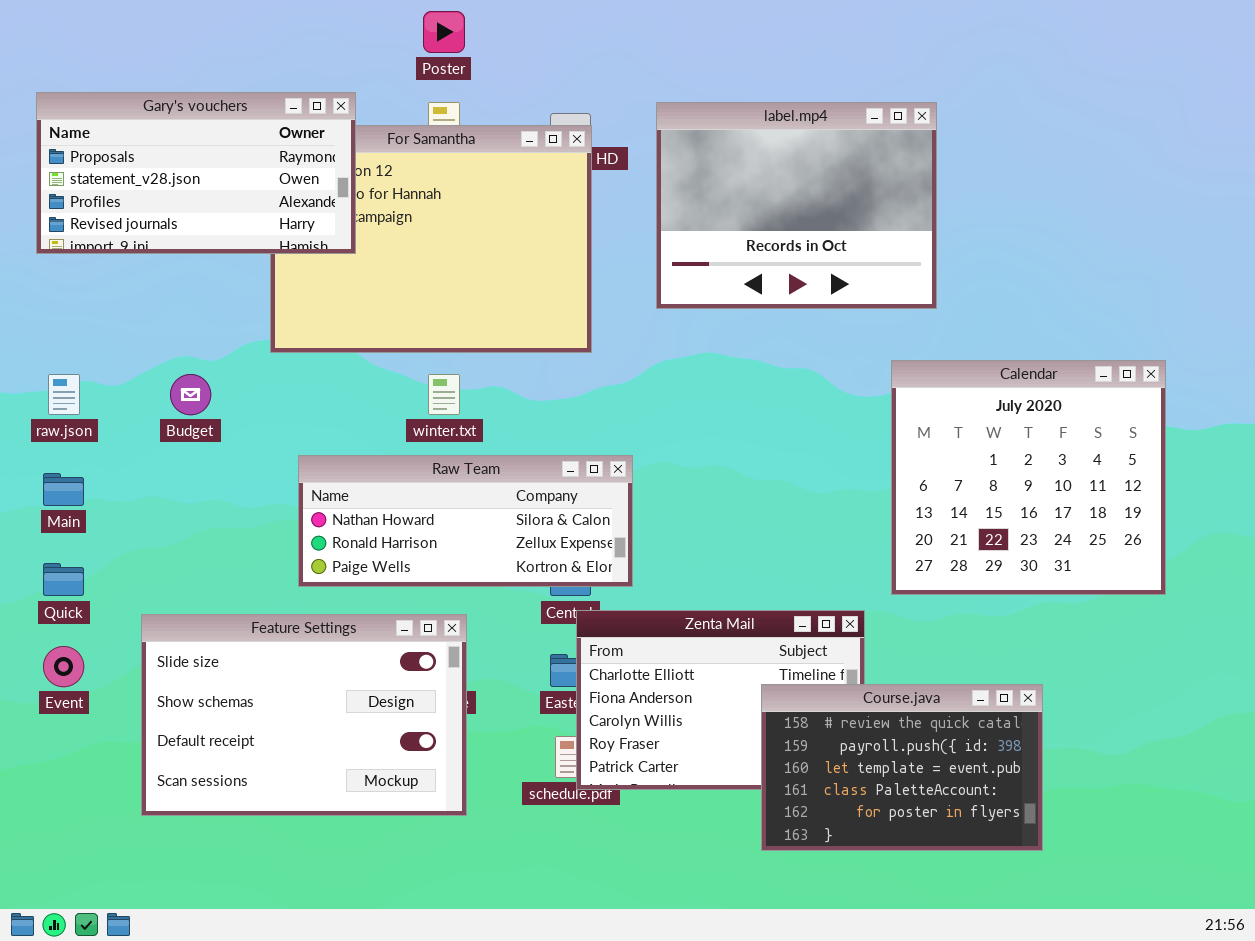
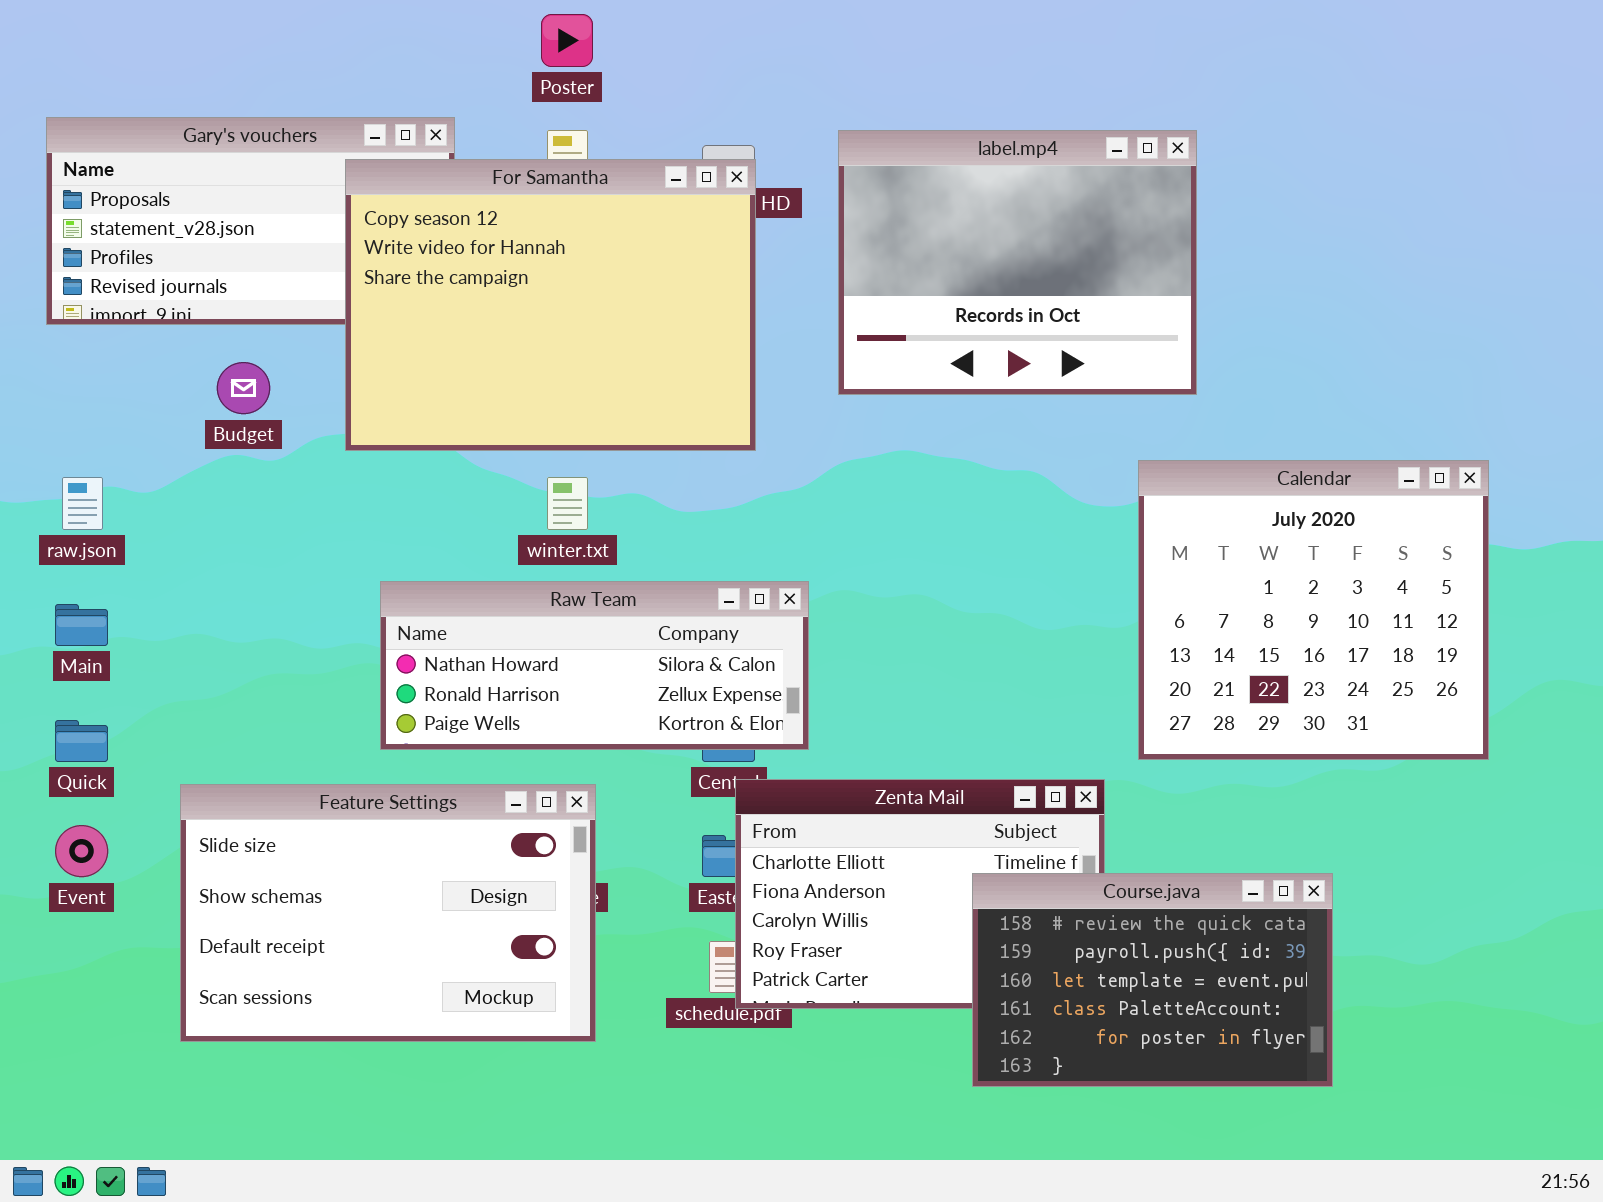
For Samantha: [270,125,592,353] -> [345,159,756,451], raised
Budget: [170,374,211,415] -> [217,362,270,414], moved

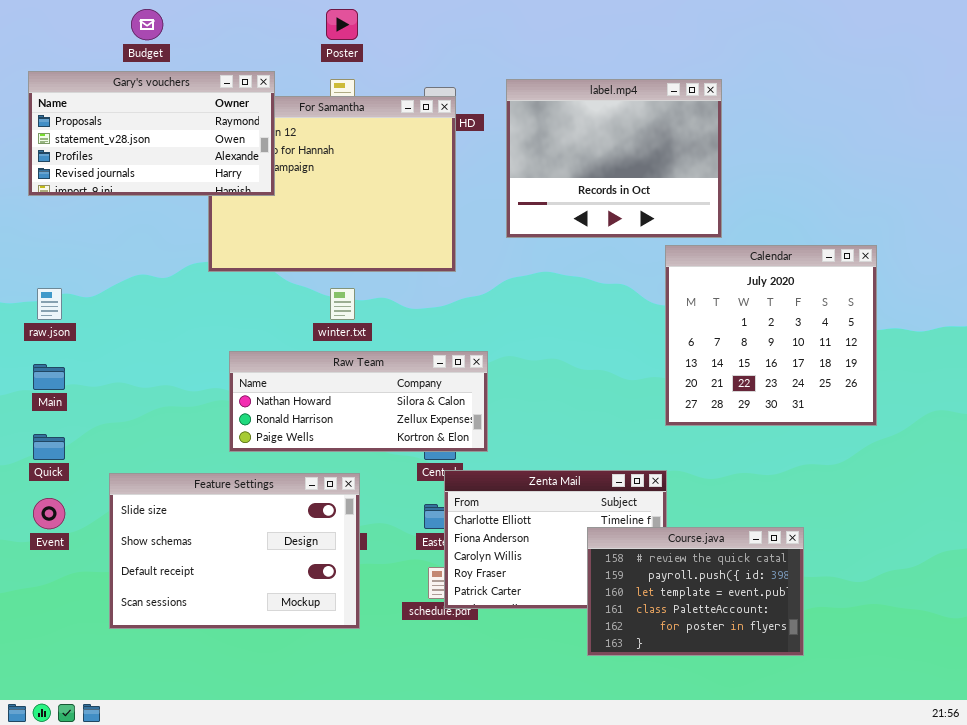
Gary's vouchers: [46,117,455,325] -> [28,71,275,196], raised
Budget: [217,362,270,414] -> [131,9,163,40], moved
Calendar: [1138,460,1489,760] -> [665,245,877,426], moved

